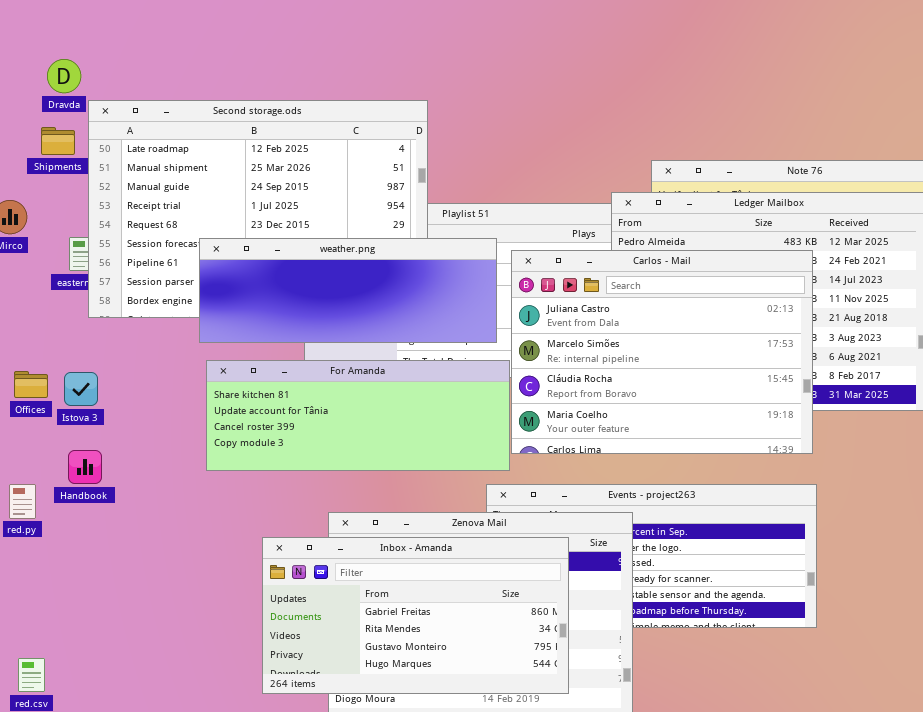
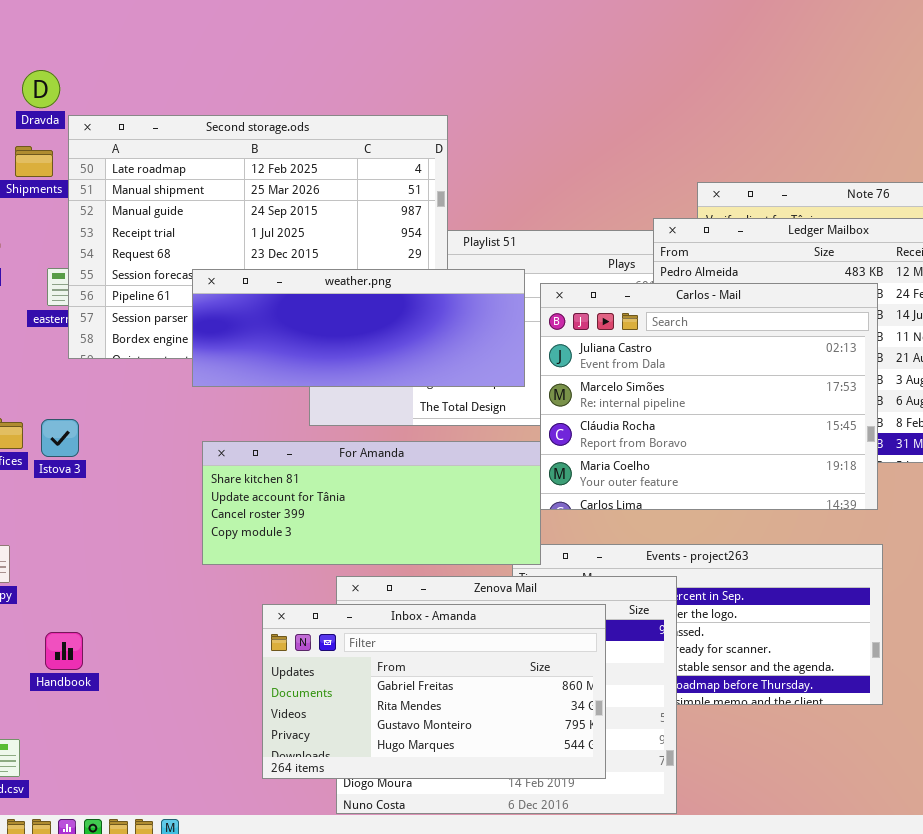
For Amanda: [206,360,510,471] -> [202,441,541,565], moved
Handbook: [68,450,102,484] -> [45,632,83,670], moved

